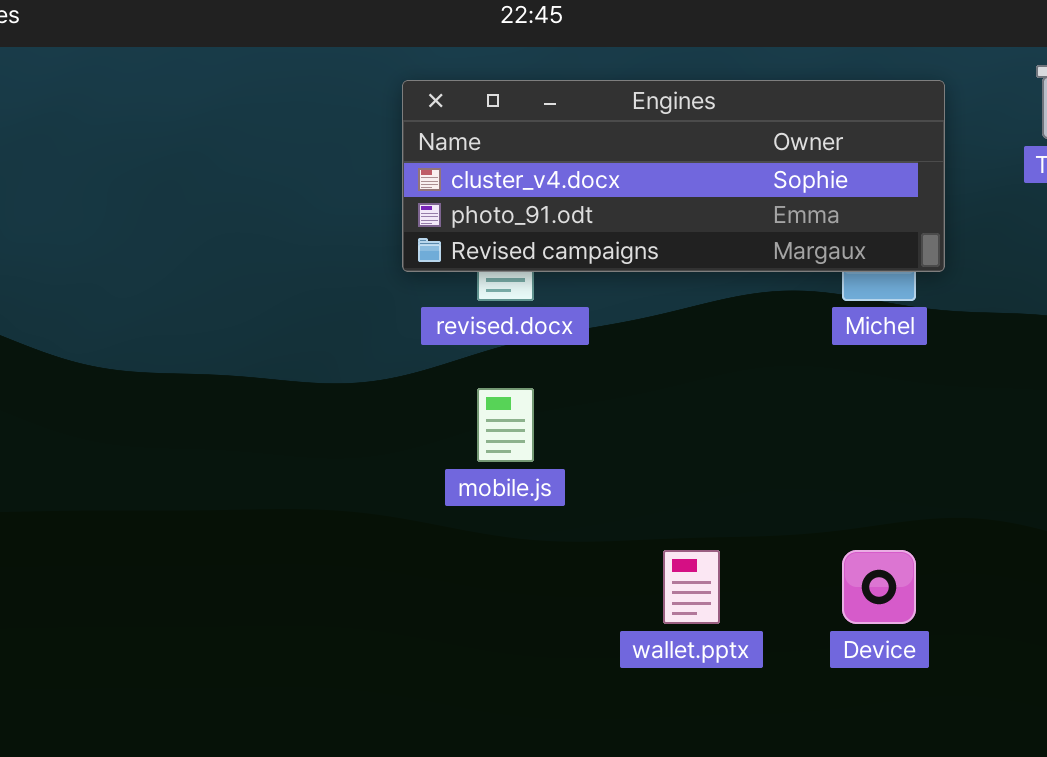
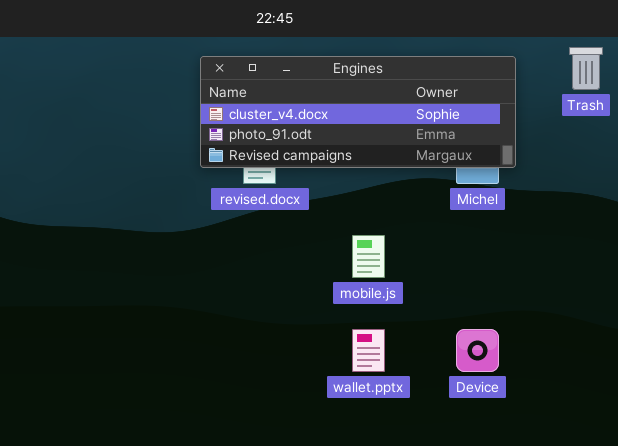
mobile.js: [477,388,534,462] -> [352,235,385,278], moved

